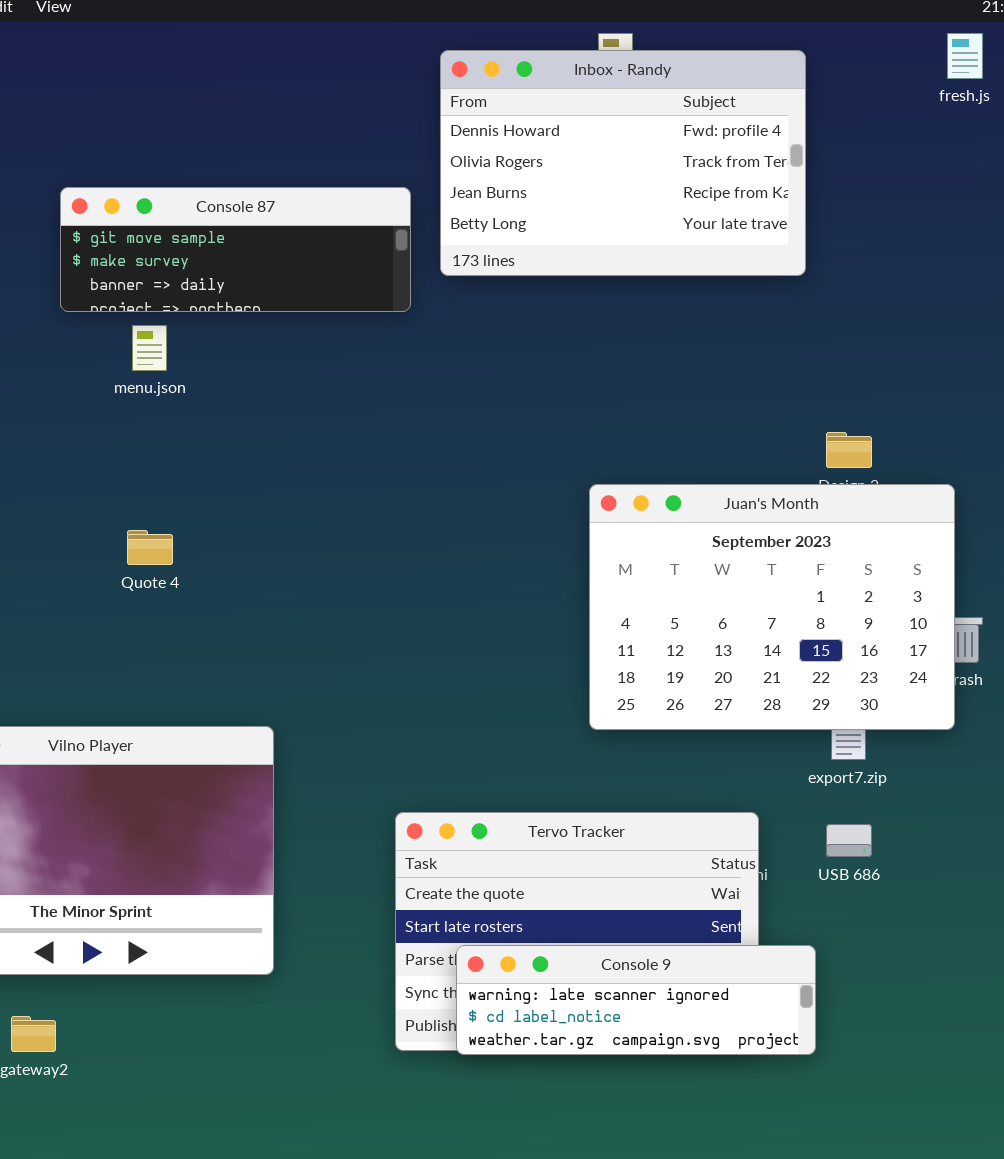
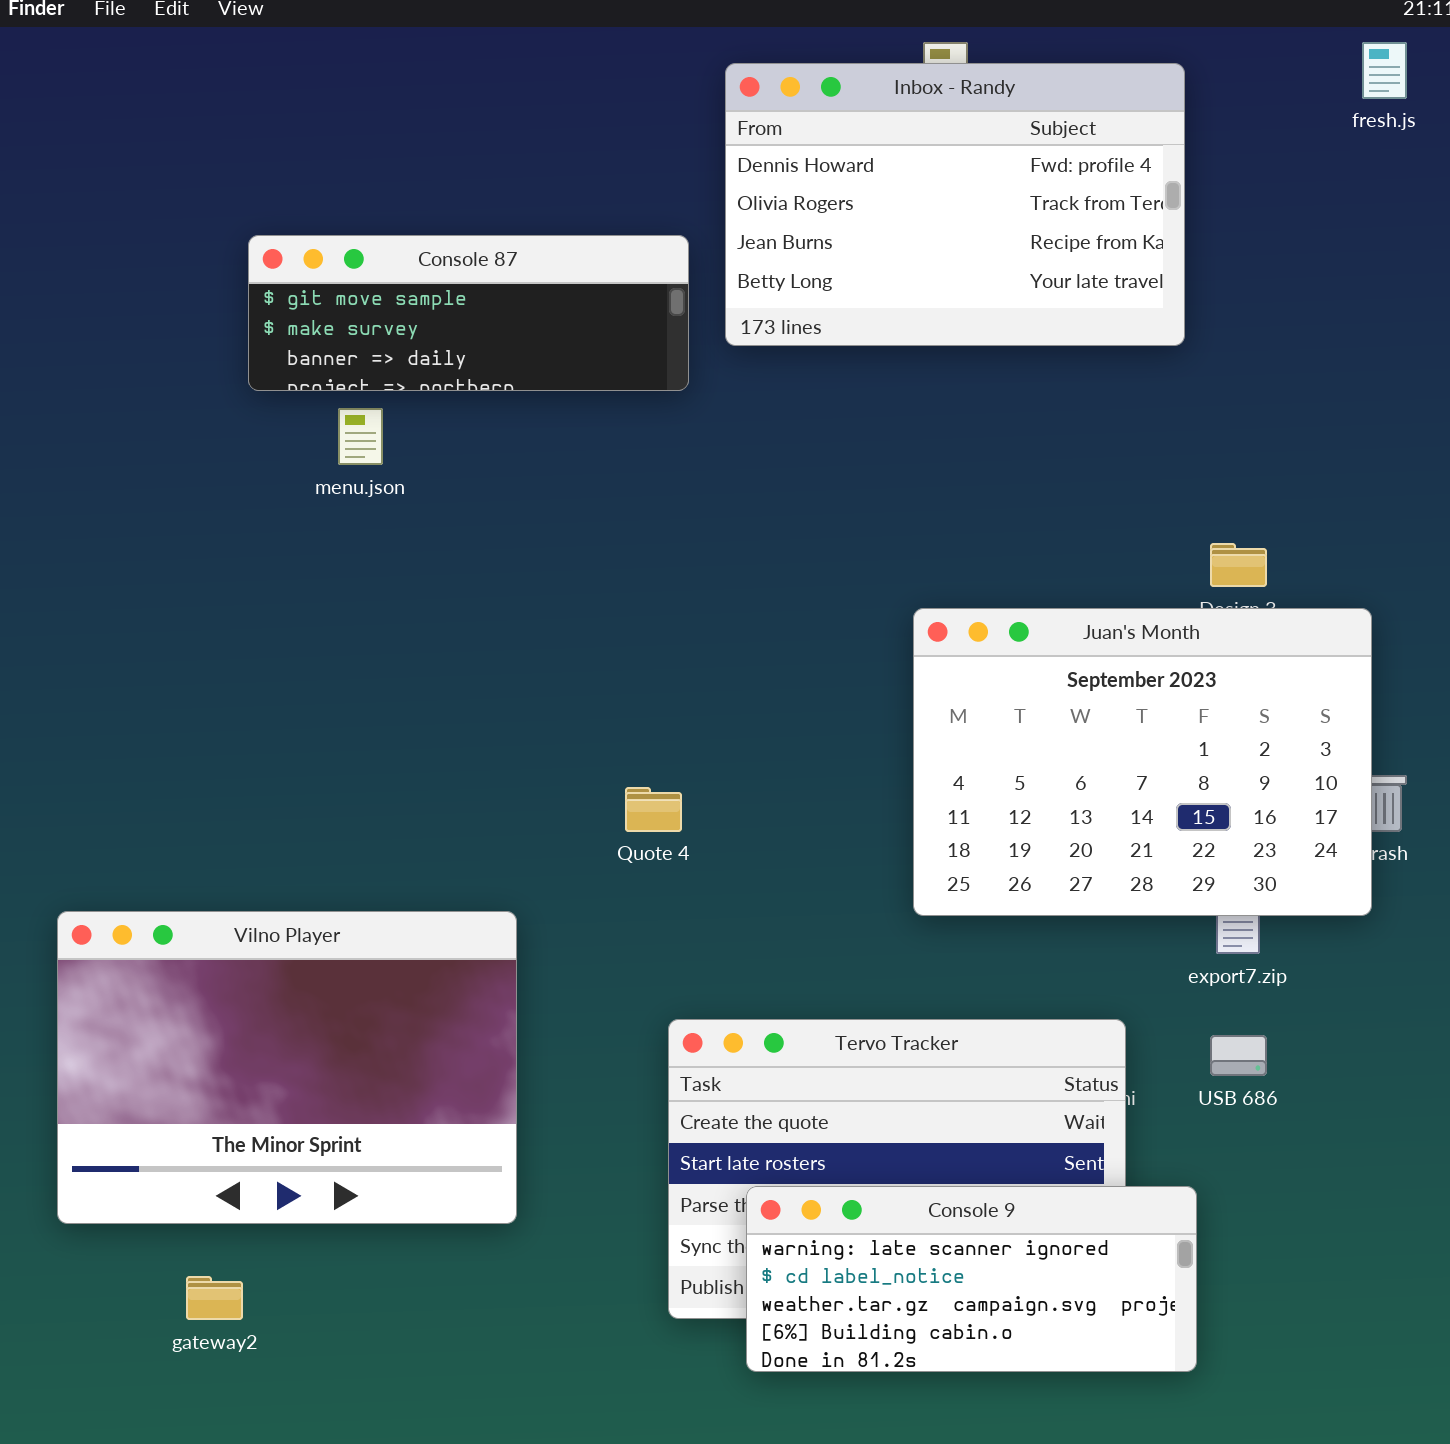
Quote 4: [127,530,173,565] -> [625,787,682,832], moved
Console 9: [456,945,816,1055] -> [746,1186,1197,1372], resized

